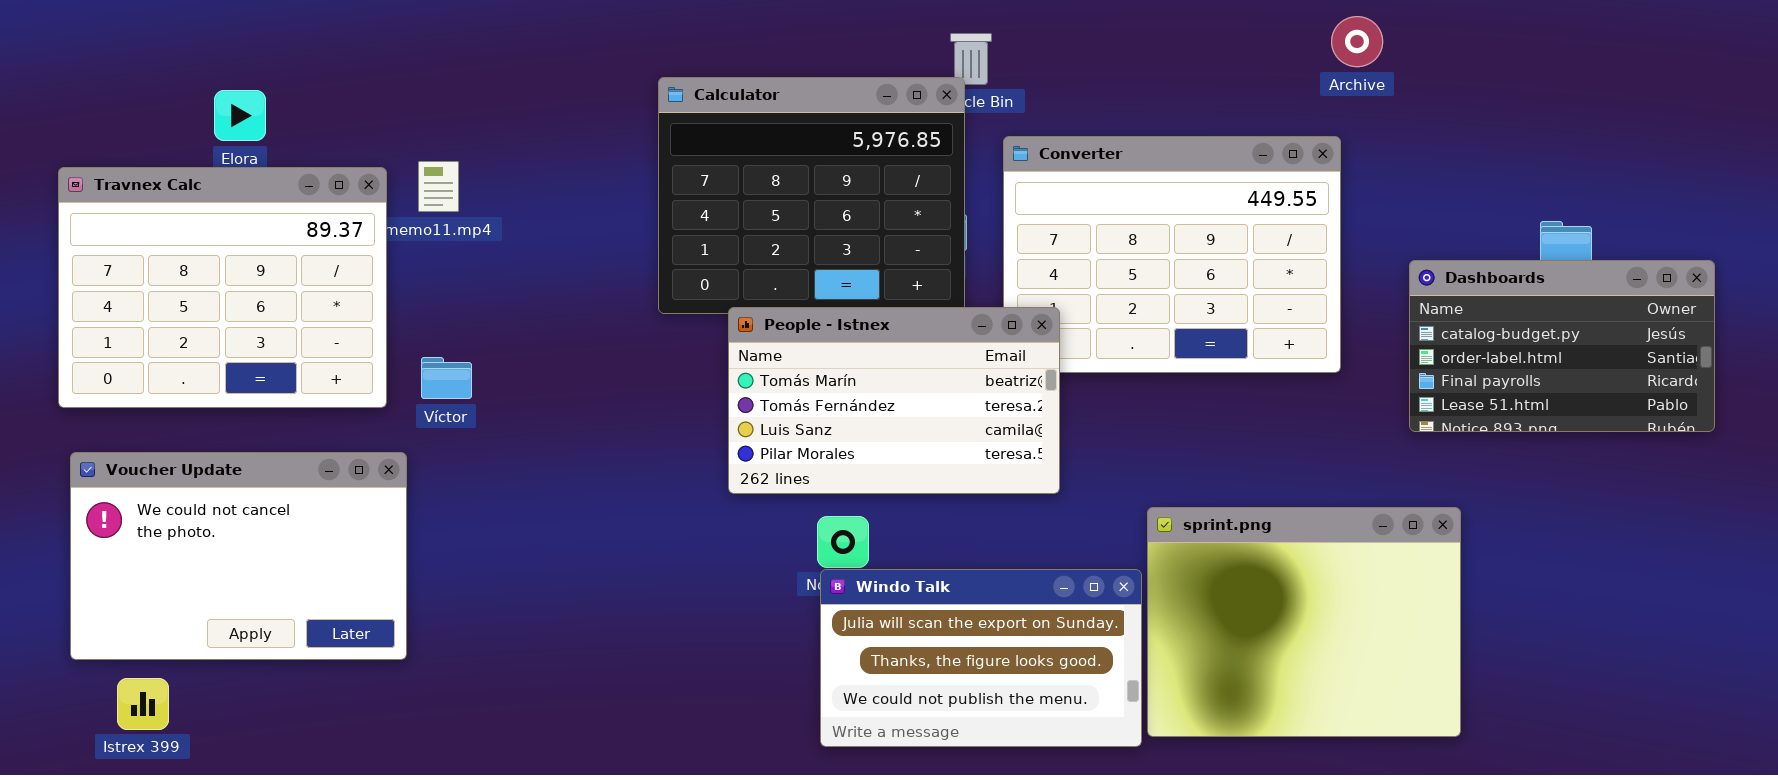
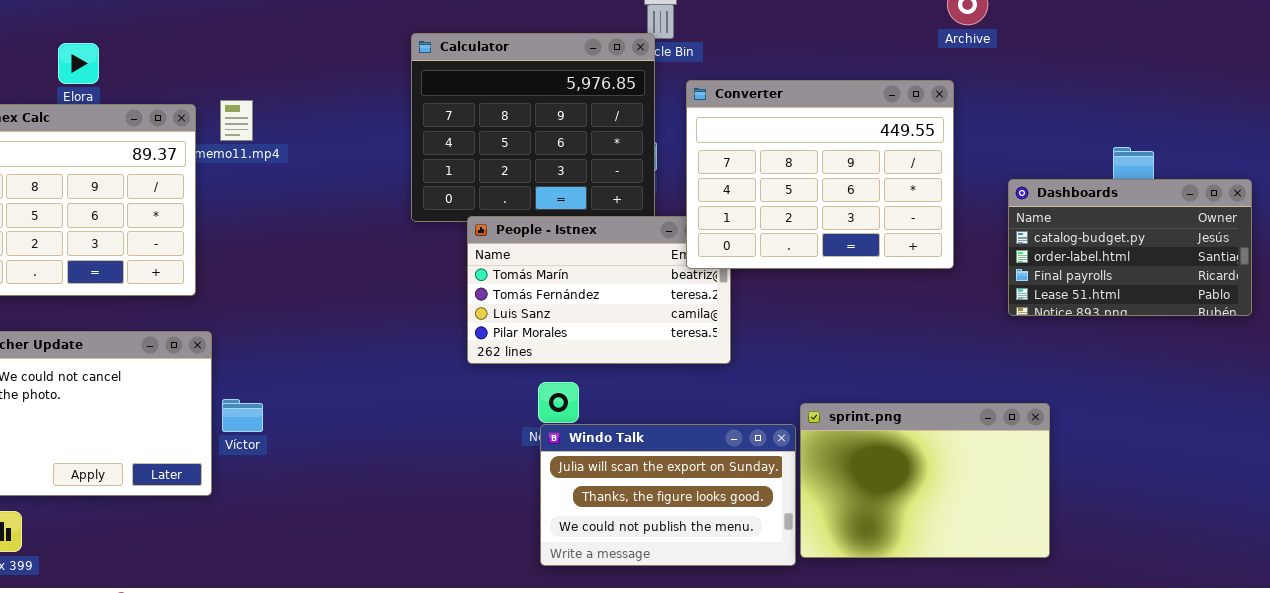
Converter: [1003,136,1341,373] -> [686,80,954,269], raised
Víctor: [421,357,472,399] -> [222,399,263,432], moved
sprint.png: [1147,507,1461,737] -> [800,403,1050,558], resized

